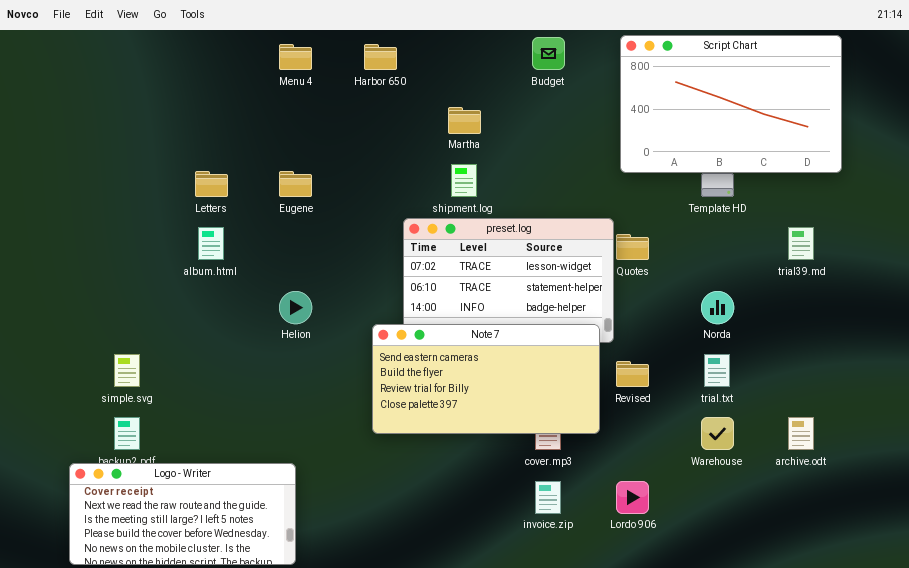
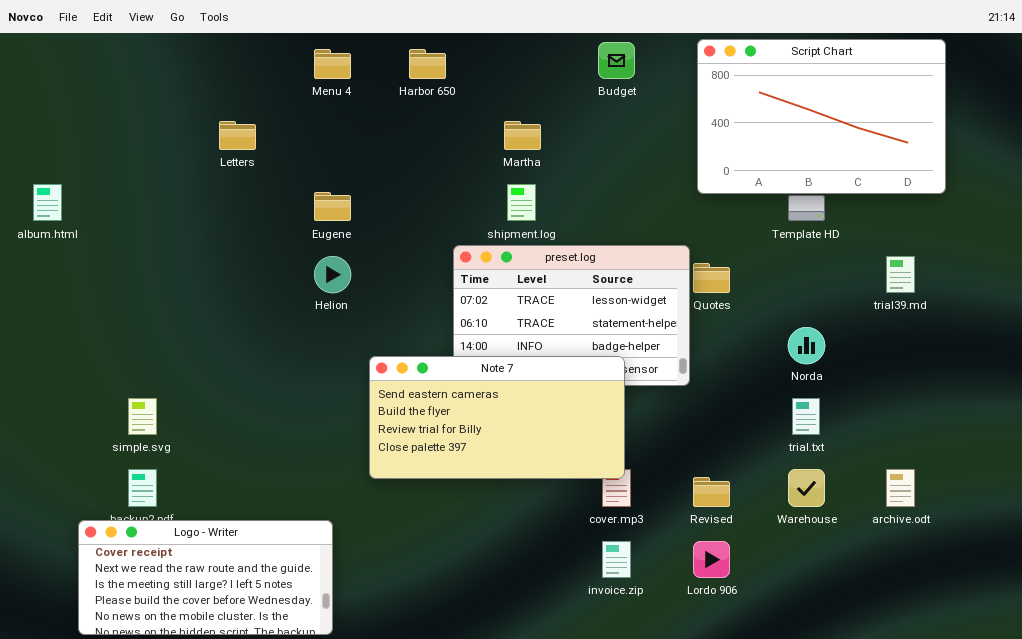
Letters: [195,171,228,197] -> [219,121,256,150], moved
album.html: [198,227,224,260] -> [33,184,62,221], moved
Helion: [279,291,312,324] -> [314,256,351,293], moved
Note 7: [372,324,600,434] -> [369,356,625,479], moved
Revised: [616,361,649,387] -> [693,477,730,507], moved

